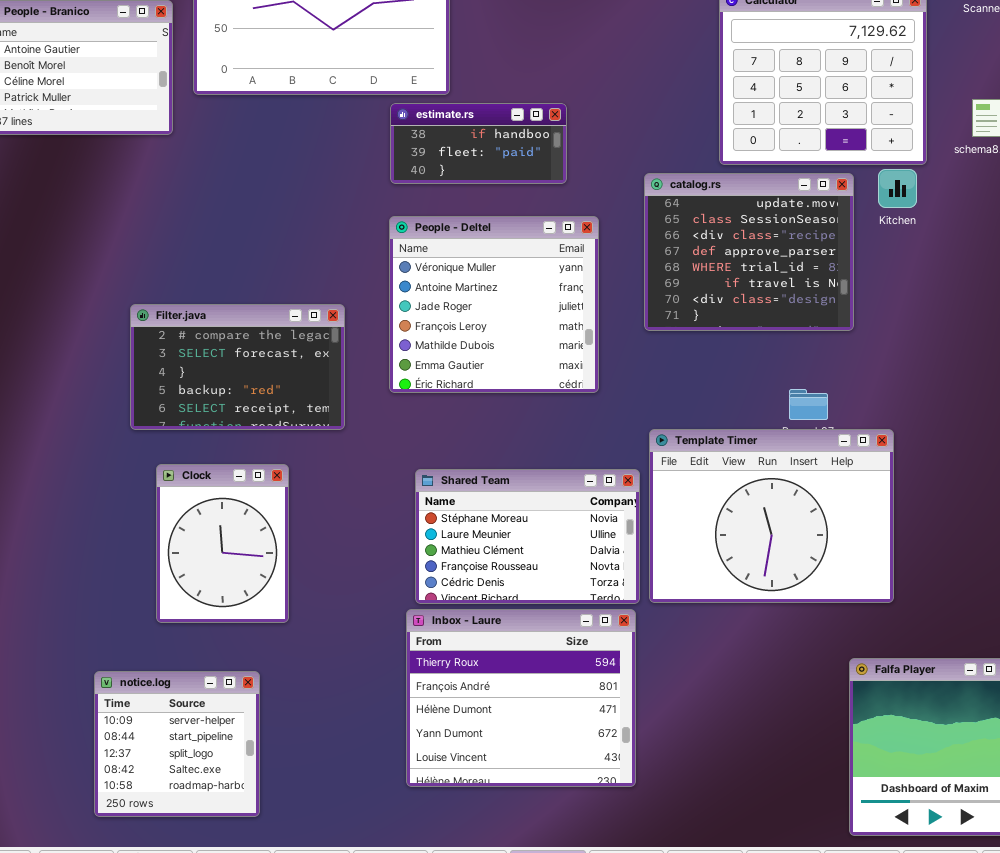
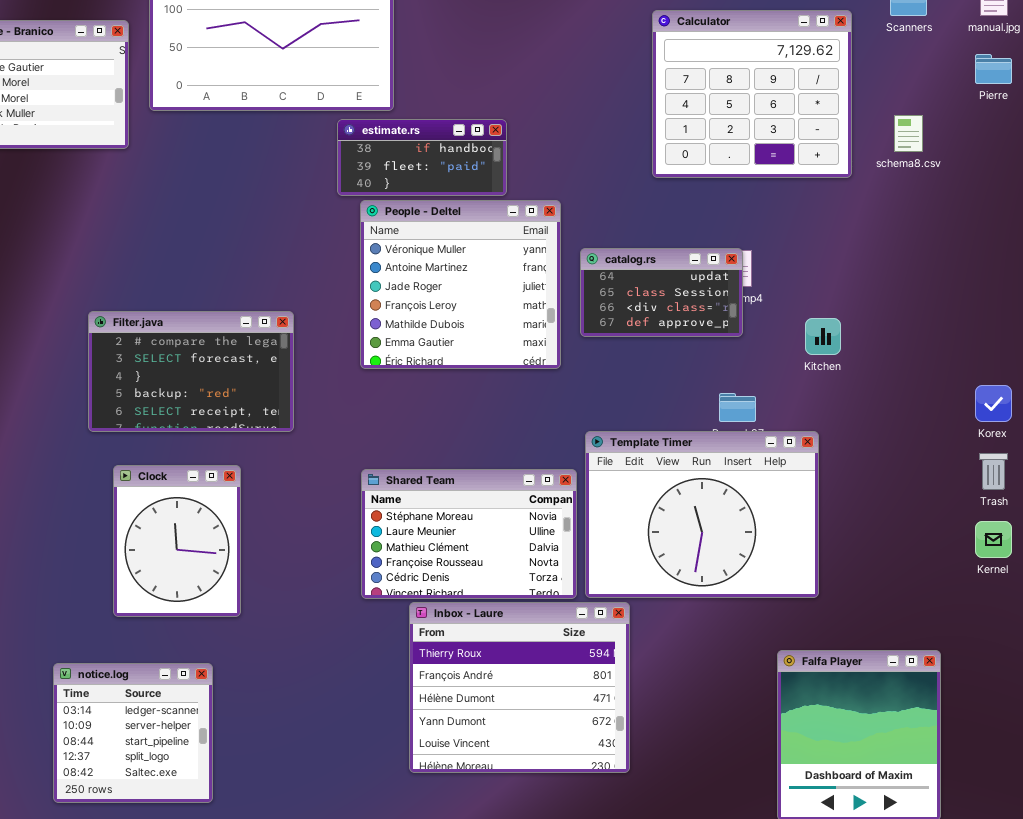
Kitchen: [878,169,917,208] -> [805,318,841,355], moved
catalog.rs: [644,173,854,331] -> [580,248,743,337], resized
People - Deltel: [389,216,599,393] -> [360,200,561,369], moved
Inbox - Laure: [406,609,636,787] -> [409,602,630,773], moved
notice.log: [94,671,260,817] -> [53,663,213,803], scrolled up 1 row

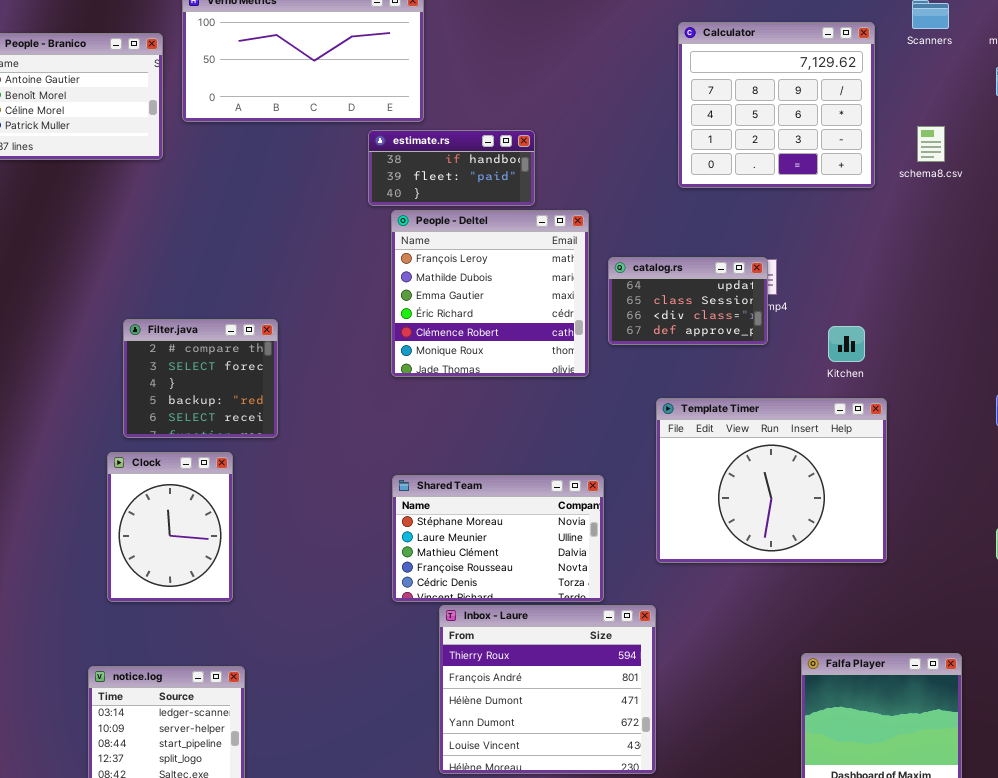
People - Deltel: [360,200,561,369] -> [391,210,589,377], scrolled down 3 rows
Filter.java: [88,311,294,432] -> [123,319,278,438], resized
Template Timer: [585,431,819,598] -> [656,398,887,563], moved
Clock: [113,465,241,617] -> [107,452,233,602], moved

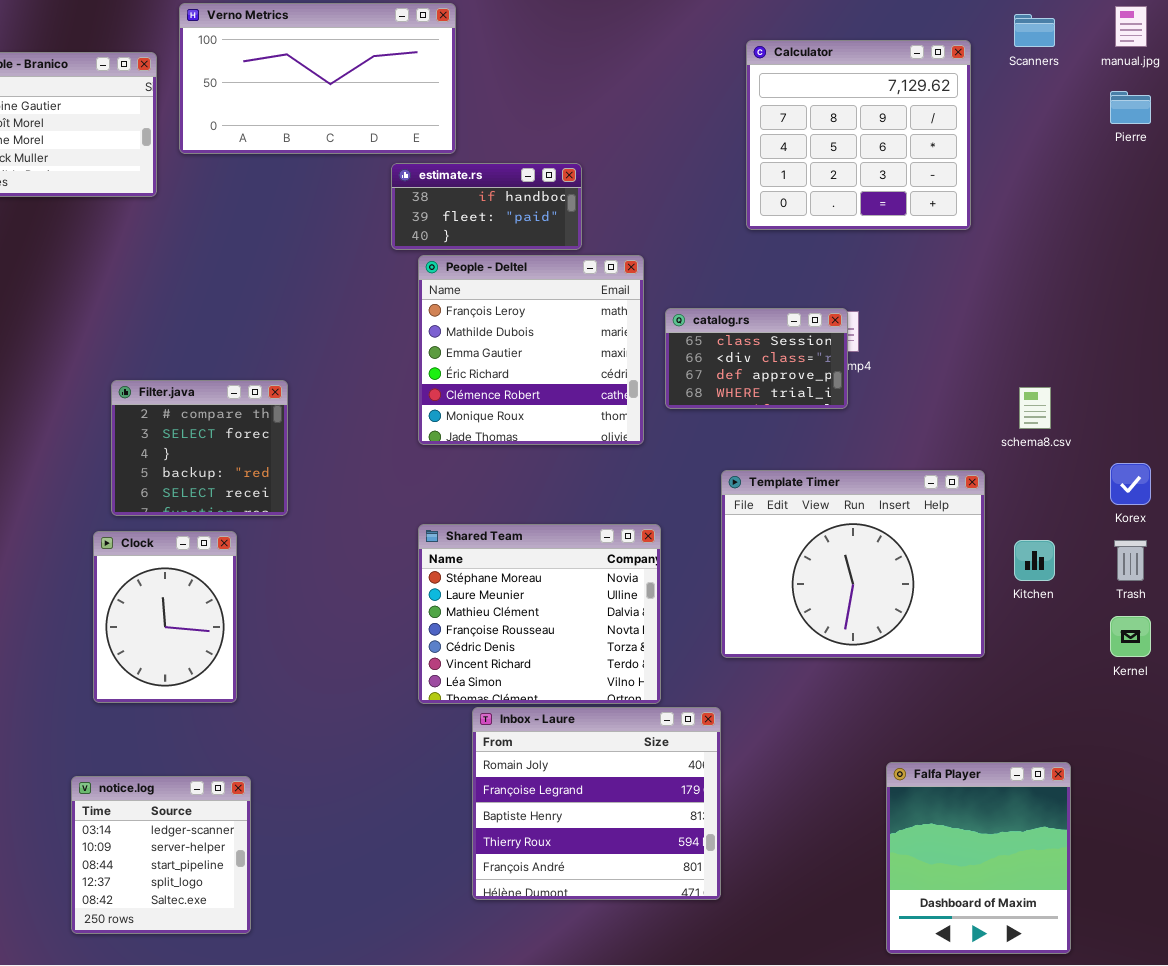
schema8.csv: [917,126,945,162] -> [1019,387,1051,429], moved
catalog.rs: [608,257,768,345] -> [665,308,848,409], scrolled down 1 row
Kitchen: [828,326,865,362] -> [1014,540,1055,581], moved
Shared Team: [392,475,604,602] -> [418,524,661,704], resized
Inbox - Laure: [439,605,656,774] -> [472,707,721,900], scrolled up 3 rows

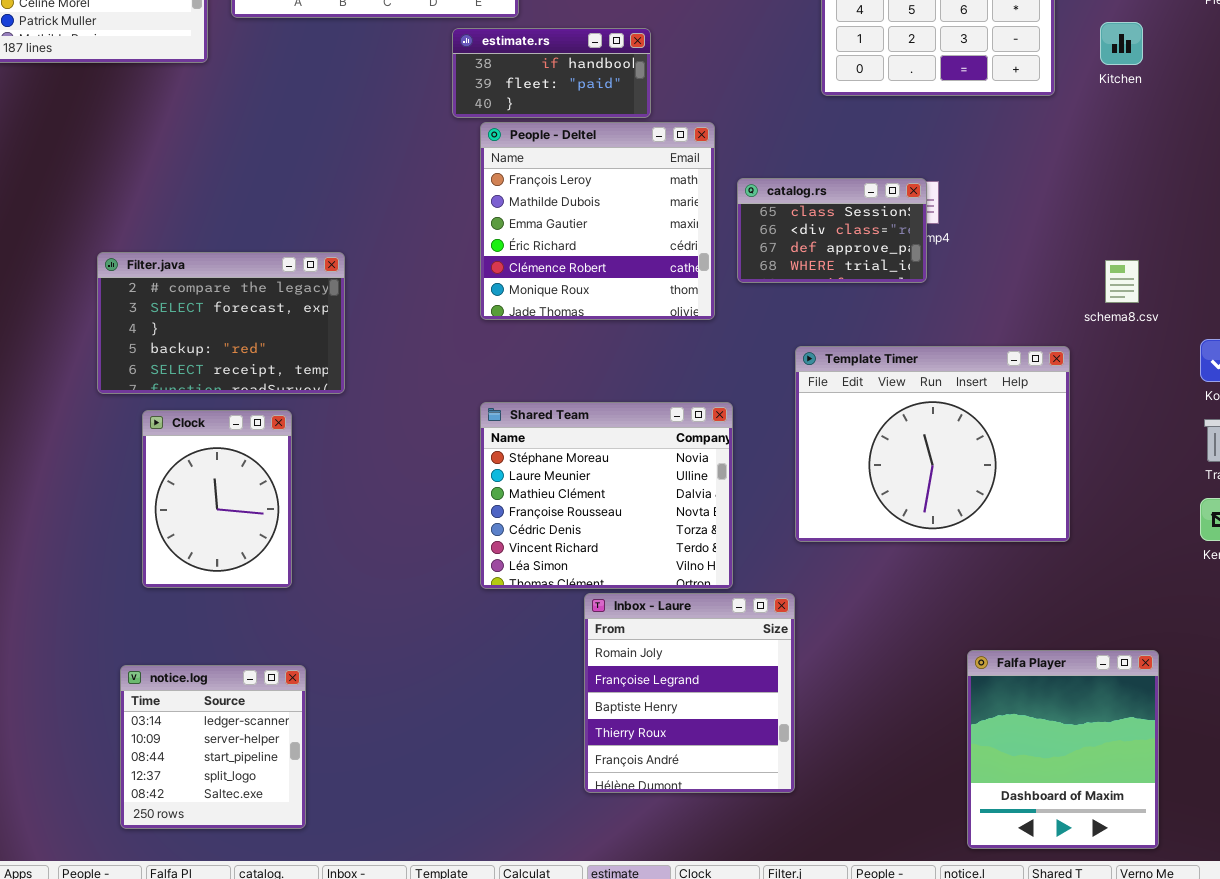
Filter.java: [111,380,288,516] -> [97,252,345,394], resized
Kitchen: [1014,540,1055,581] -> [1100,22,1143,65], moved
Inbox - Laure: [472,707,721,900] -> [584,593,795,793], resized

